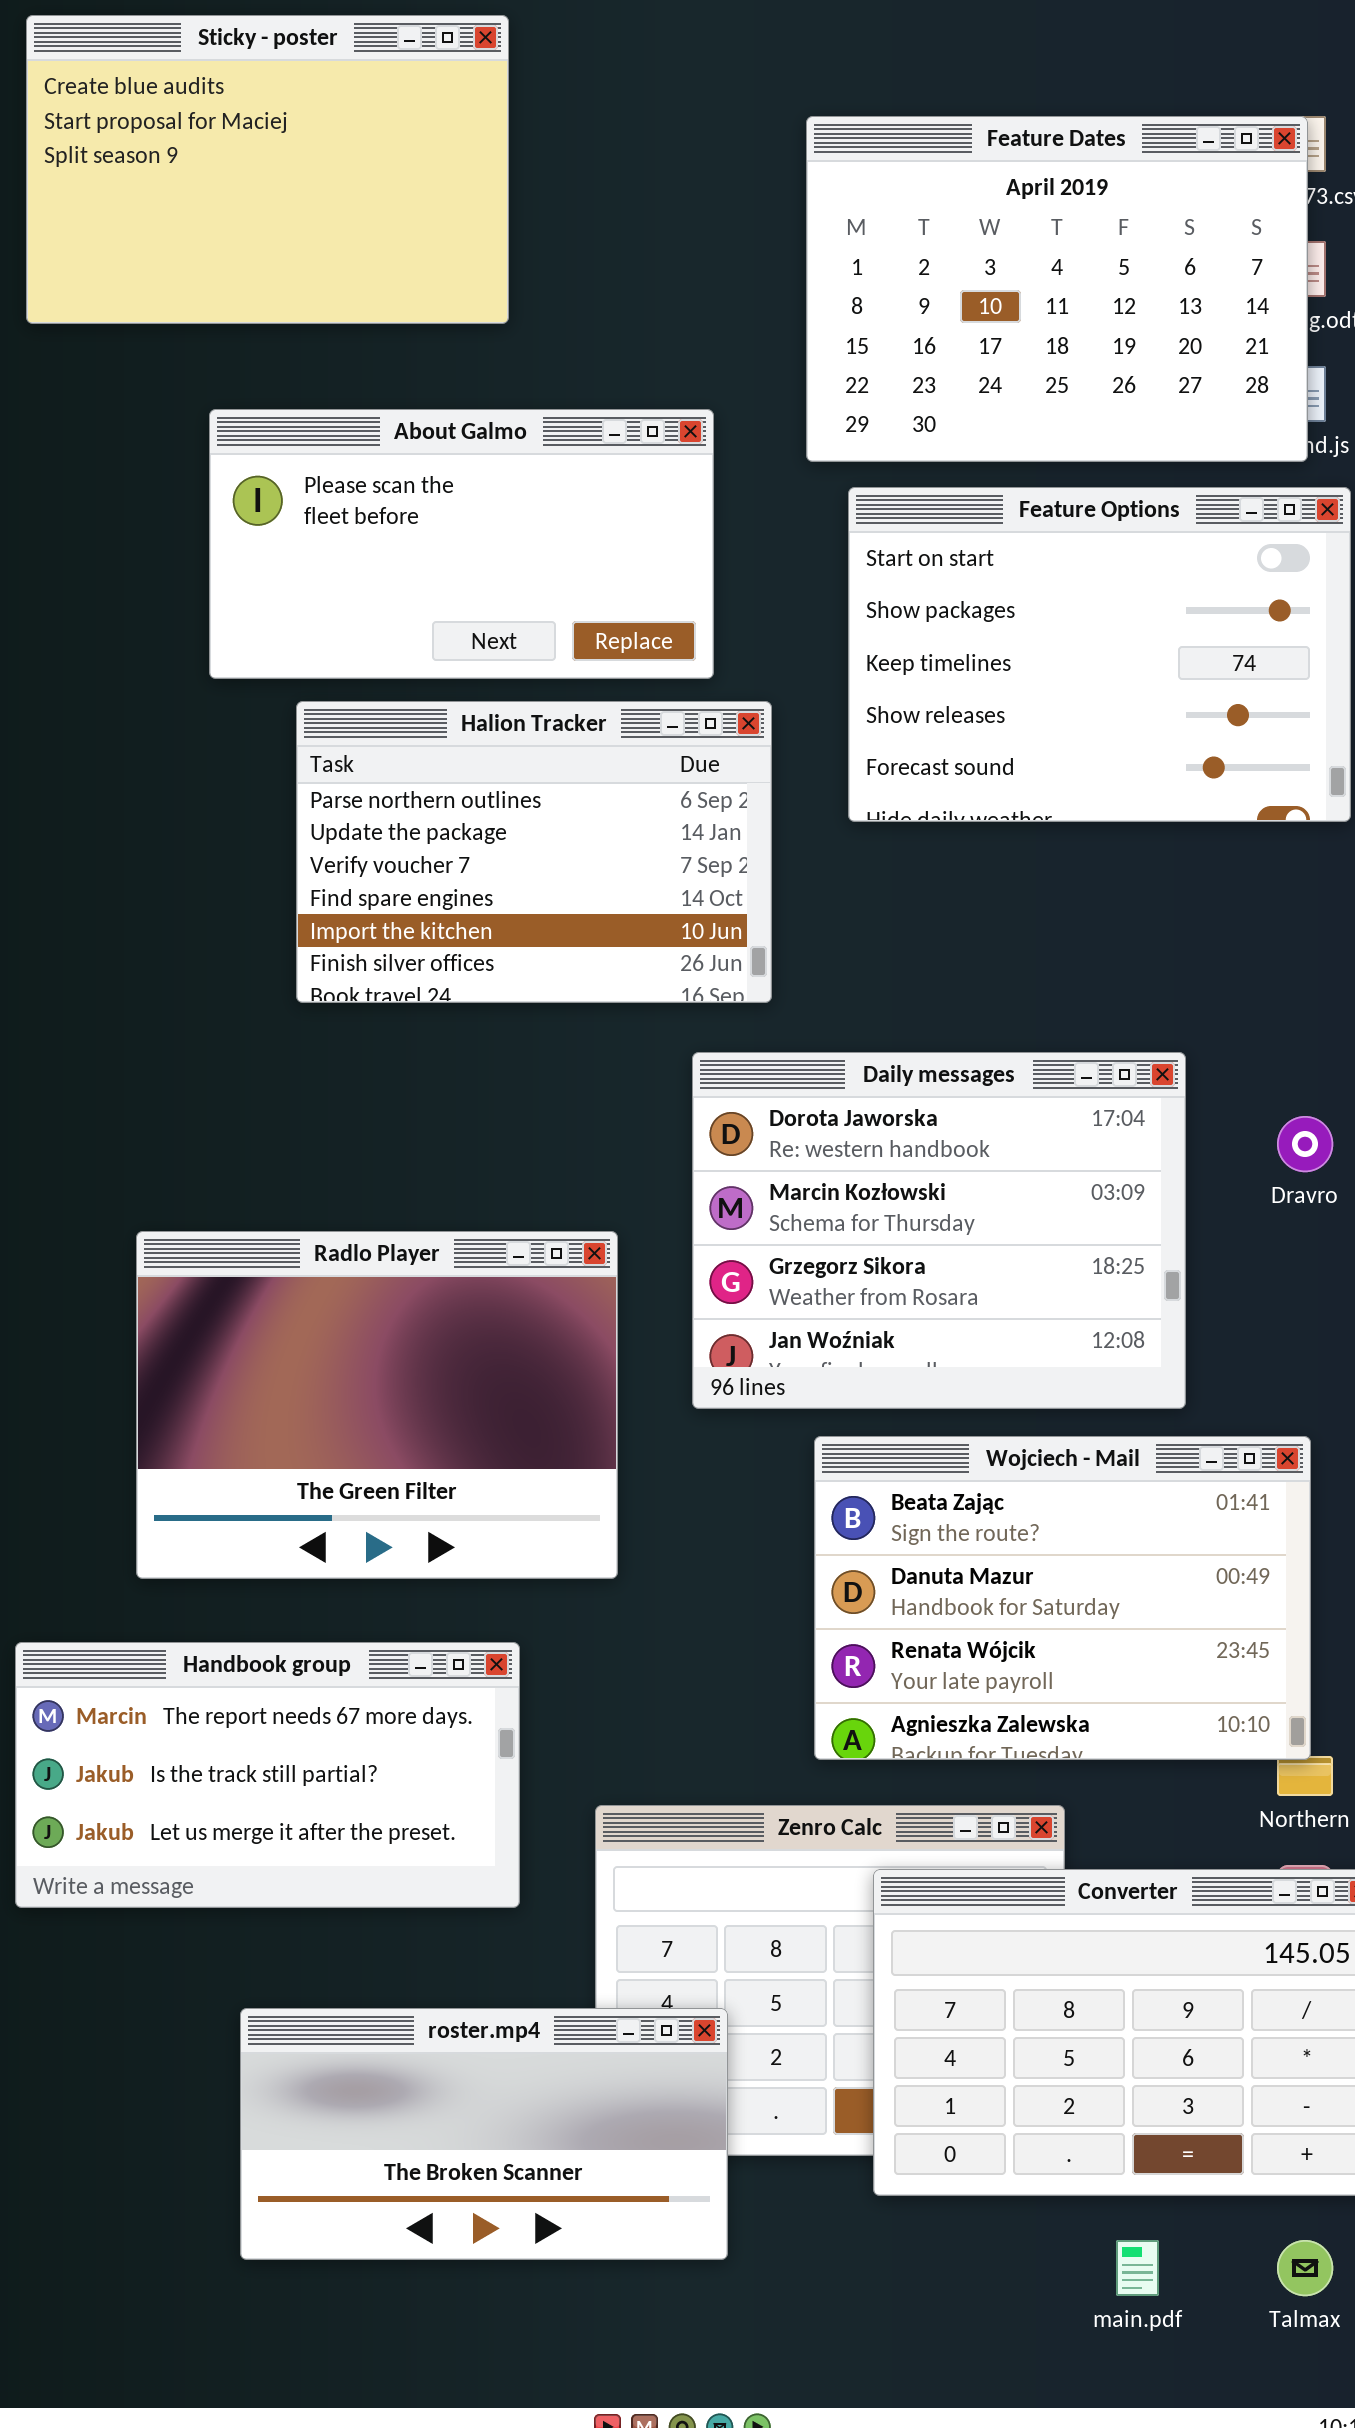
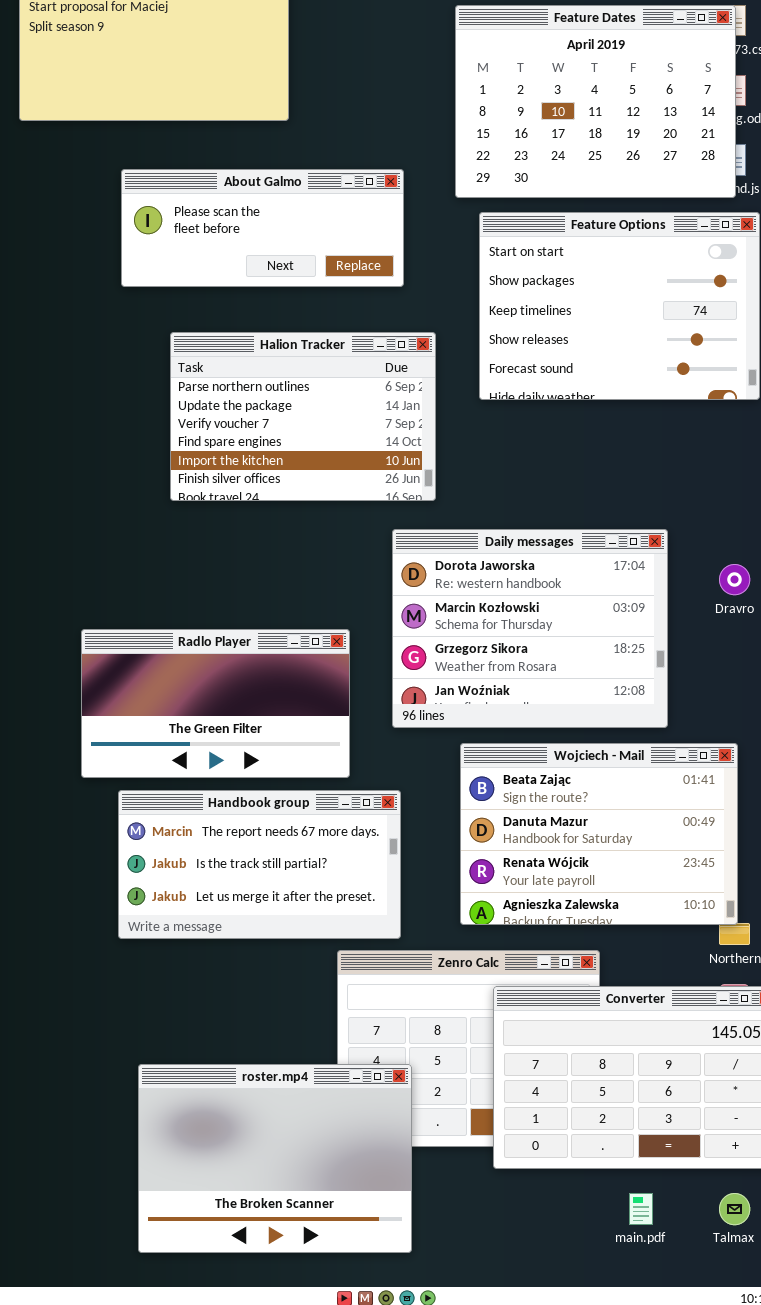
About Galmo: [209,409,714,679] -> [121,169,404,287], resized
Radlo Player: [136,1231,618,1579] -> [81,629,350,778], resized
Handbook group: [15,1642,520,1908] -> [118,790,401,939], moved
roster.mp4: [240,2008,728,2260] -> [138,1064,412,1253], resized

